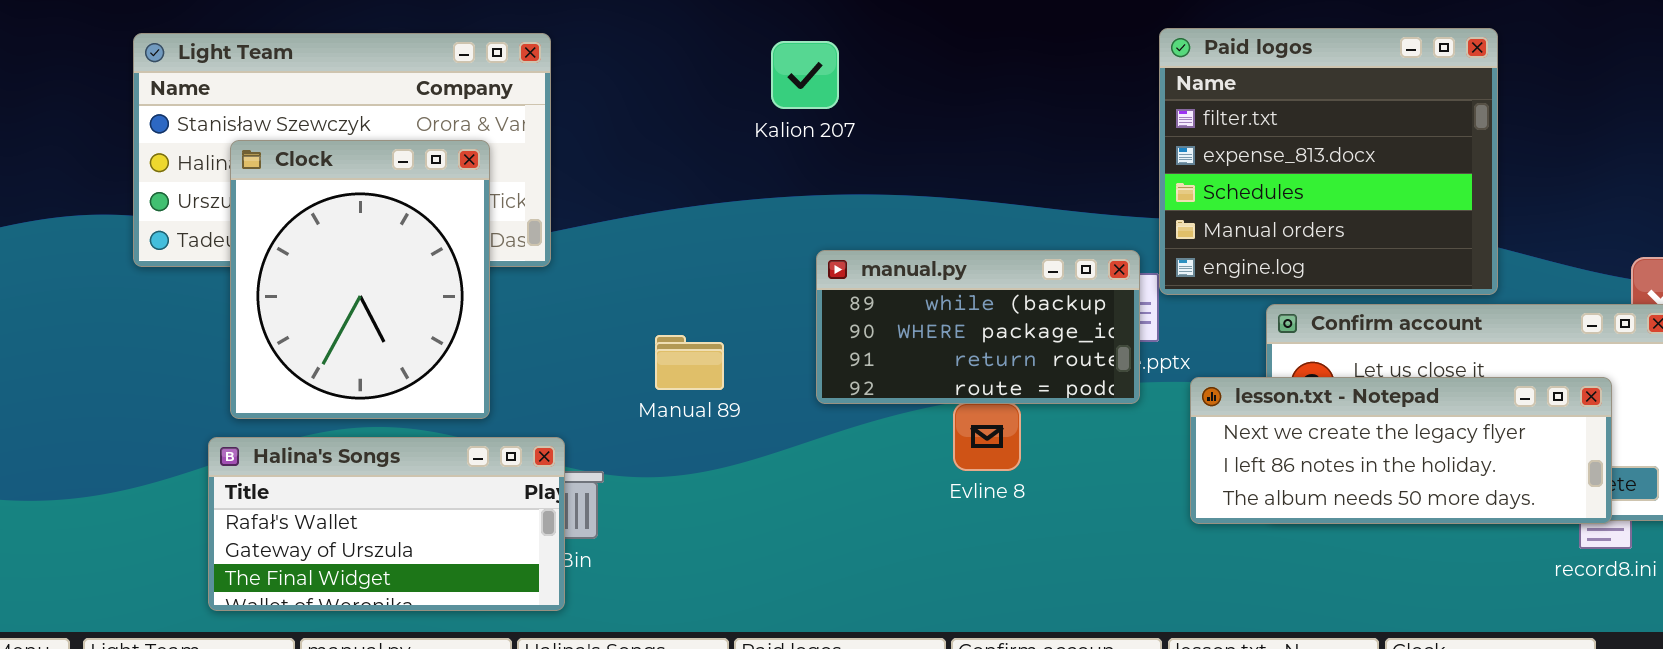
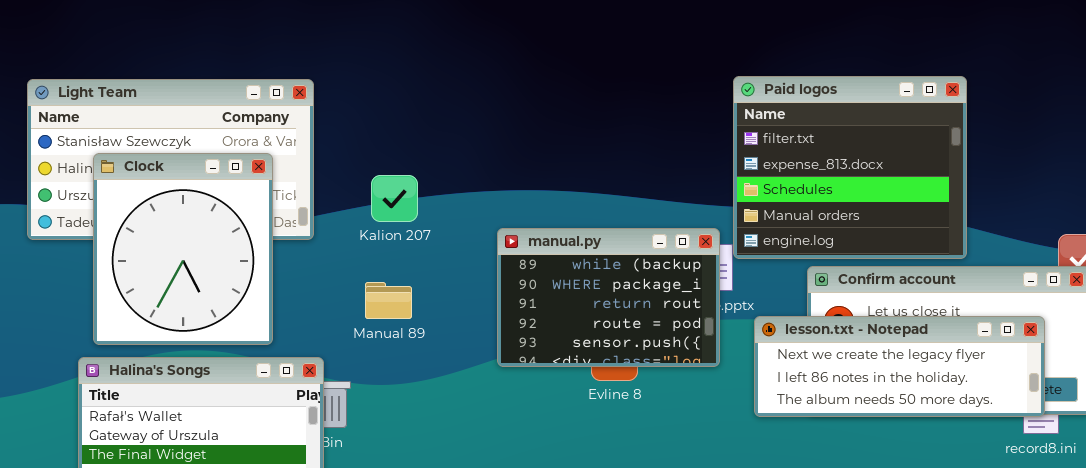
Kalion 207: [771,41,839,109] -> [371,175,418,222], moved
manual.py: [816,250,1140,404] -> [497,228,720,367], resized
Manual 89: [655,335,724,390] -> [365,282,412,319], moved

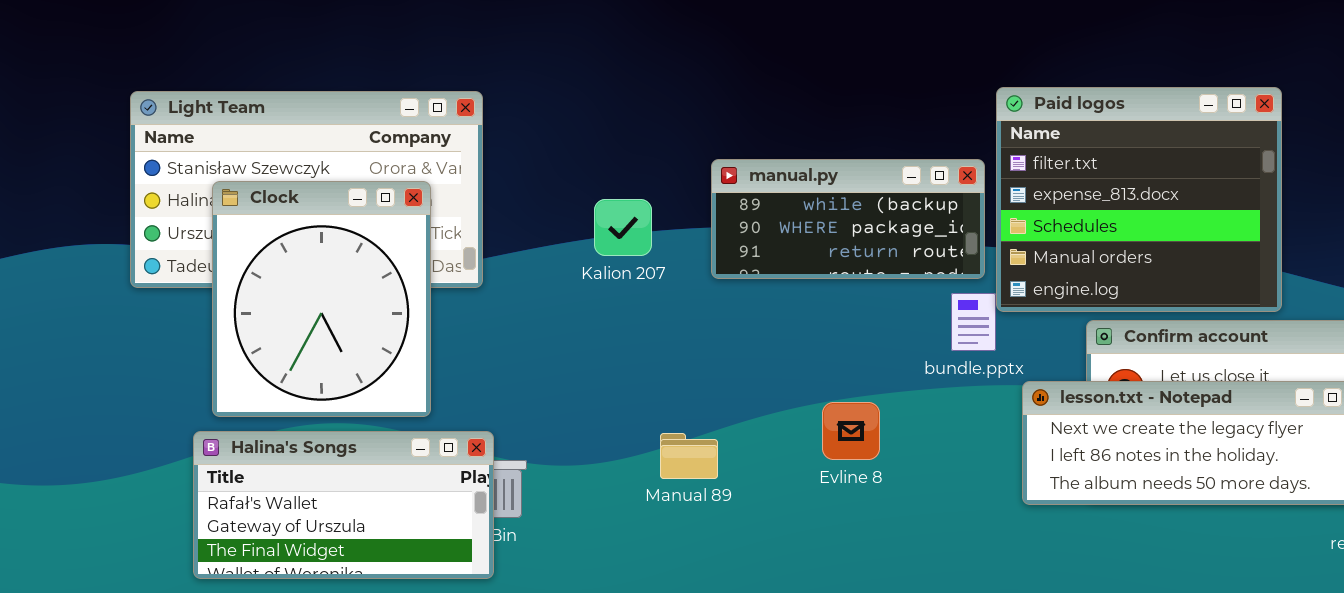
Kalion 207: [371,175,418,222] -> [594,199,652,256], moved
manual.py: [497,228,720,367] -> [711,159,985,279], moved, resized
Manual 89: [365,282,412,319] -> [660,433,718,479], moved

